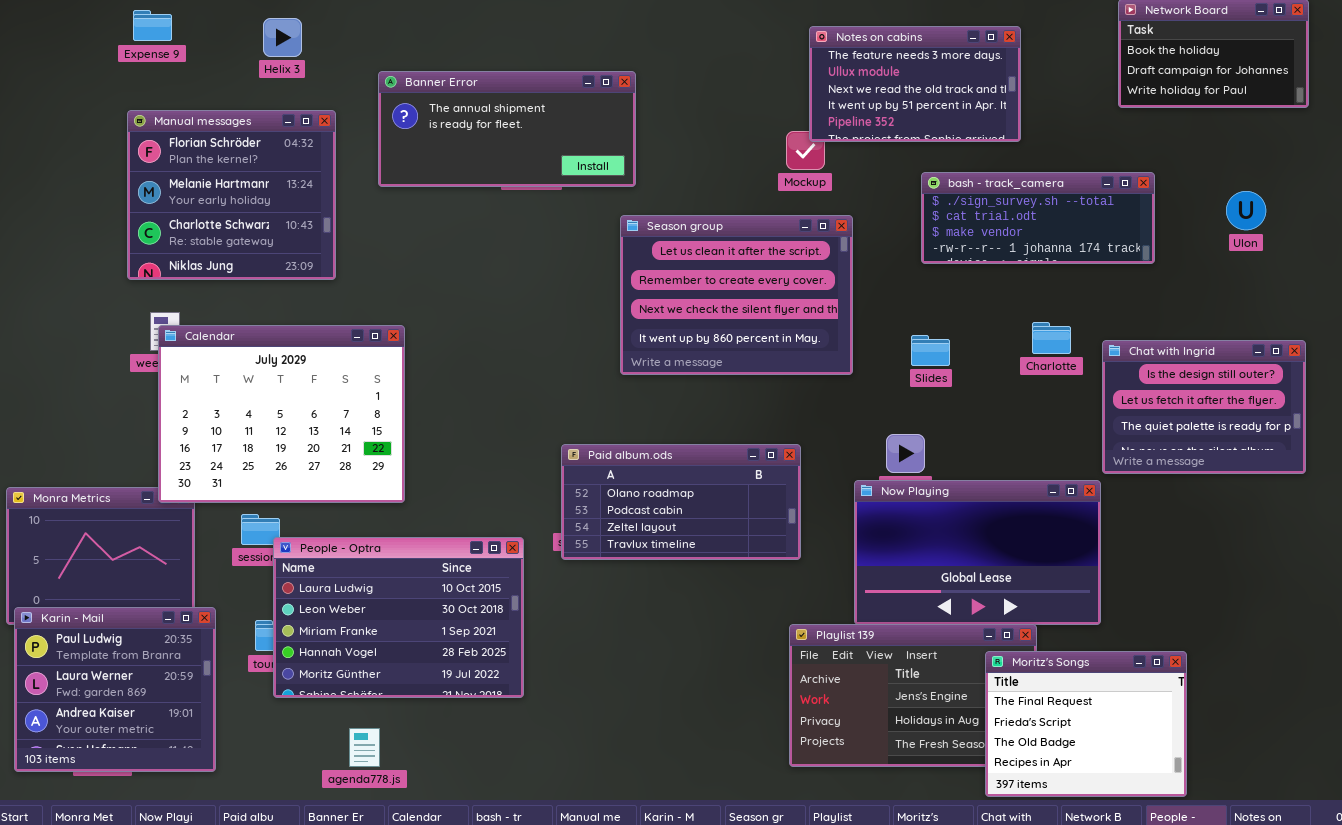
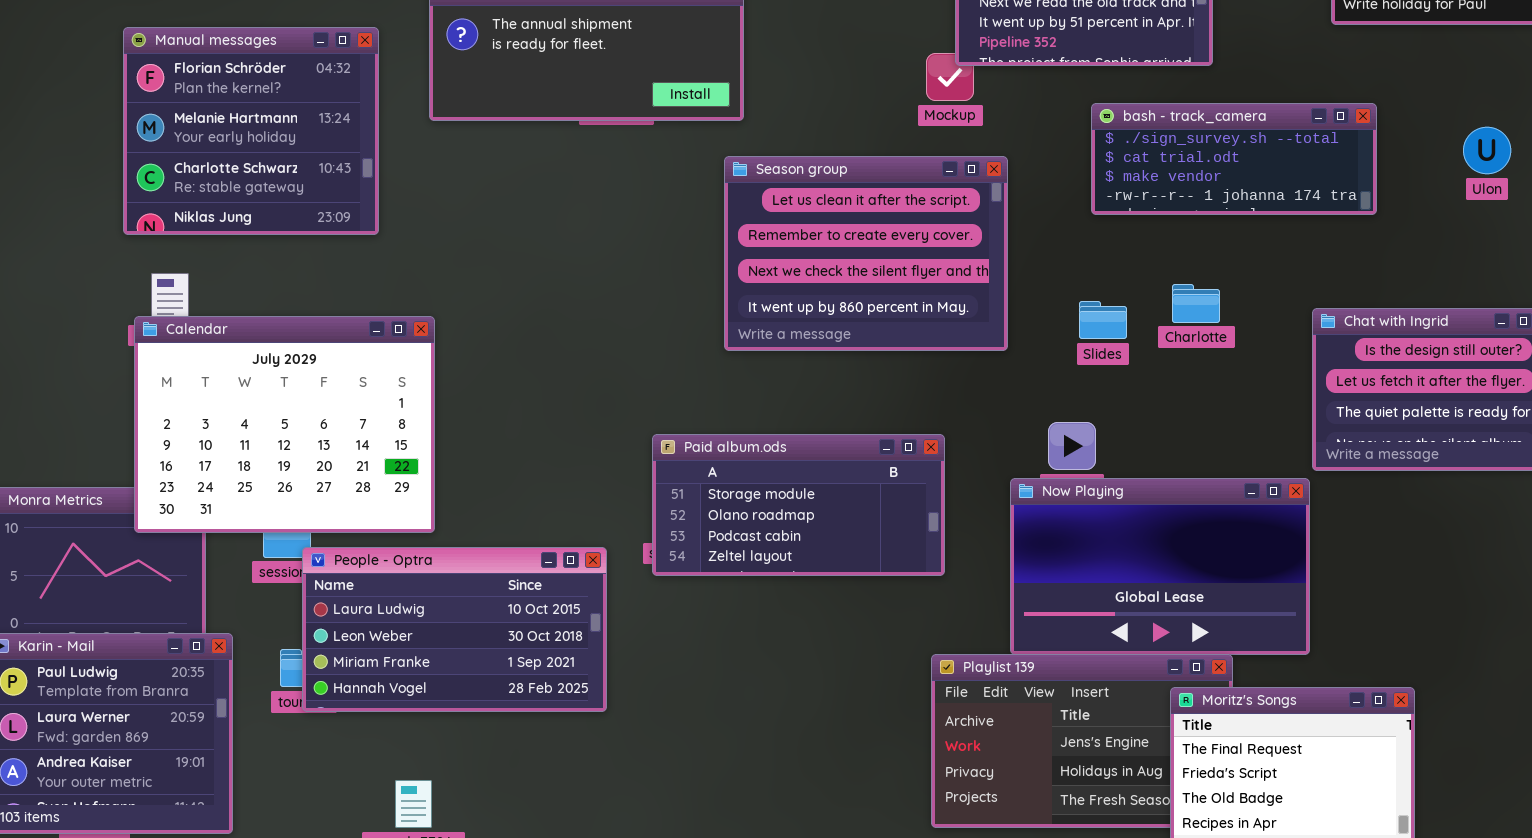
Charlotte: [1032,322,1071,354] -> [1172,284,1220,323], moved
Calendar: [158,325,405,503] -> [134,316,435,533], moved
Paid album.ods: [561,444,801,560] -> [652,434,945,576], scrolled up 1 row
People - Optra: [273,537,524,698] -> [302,547,607,712], resized

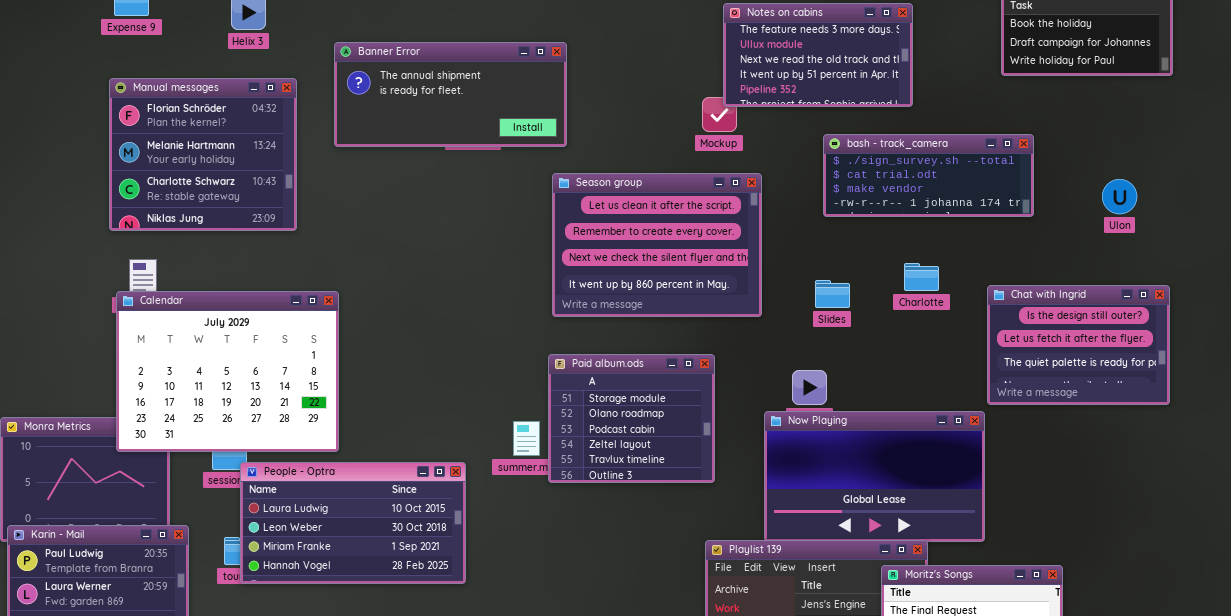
Ulon: [1463,127,1511,174] -> [1102,179,1137,214], moved
Charlotte: [1172,284,1220,323] -> [904,263,939,291], moved
Paid album.ods: [652,434,945,576] -> [548,354,715,483], resized

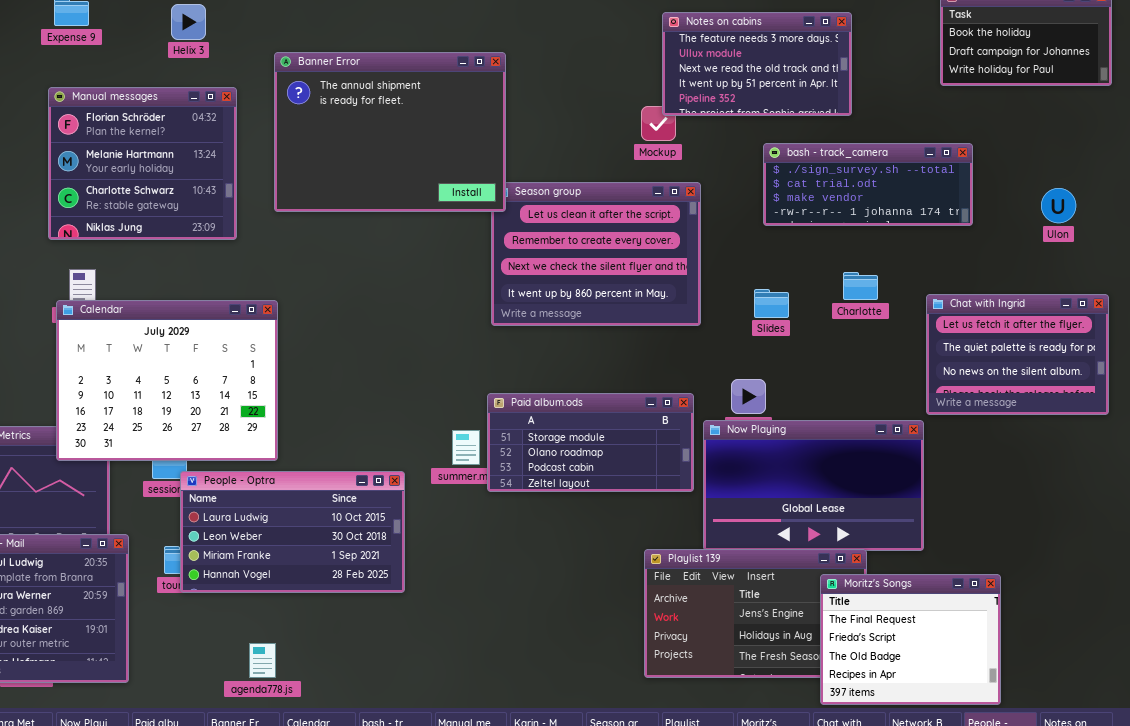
Banner Error: [334,42,567,147] -> [274,52,506,212], resized
Chat with Ingrid: [987,285,1170,405] -> [926,294,1109,415], scrolled down 1 row
Paid album.ods: [548,354,715,483] -> [487,393,694,492], resized

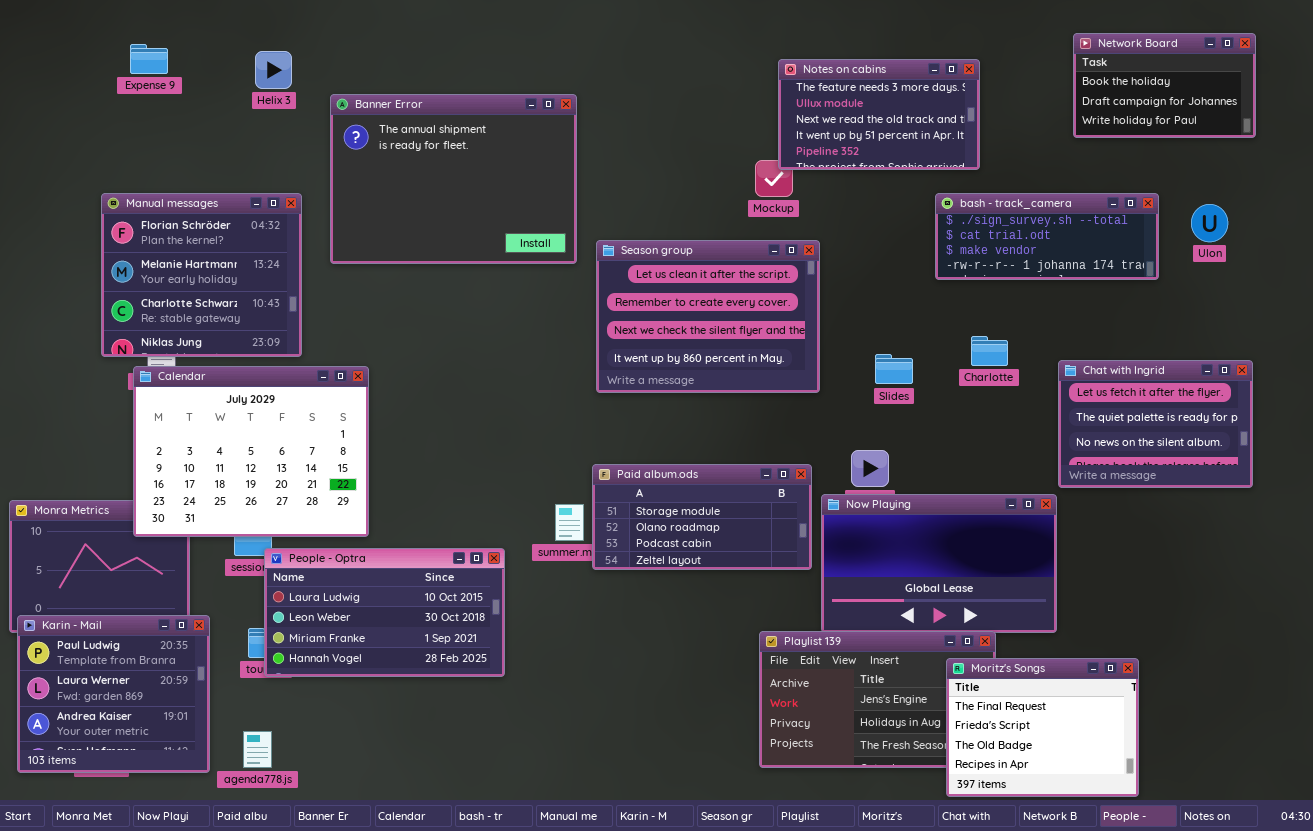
Banner Error: [274,52,506,212] -> [330,94,577,264], moved
Manual messages: [48,87,237,240] -> [101,193,302,357], moved
bash - track_camera: [763,143,973,226] -> [935,193,1159,280], moved
Ulon: [1041,188,1076,223] -> [1191,204,1228,242], moved
agenda778.js: [249,643,276,678] -> [243,731,272,768], moved

